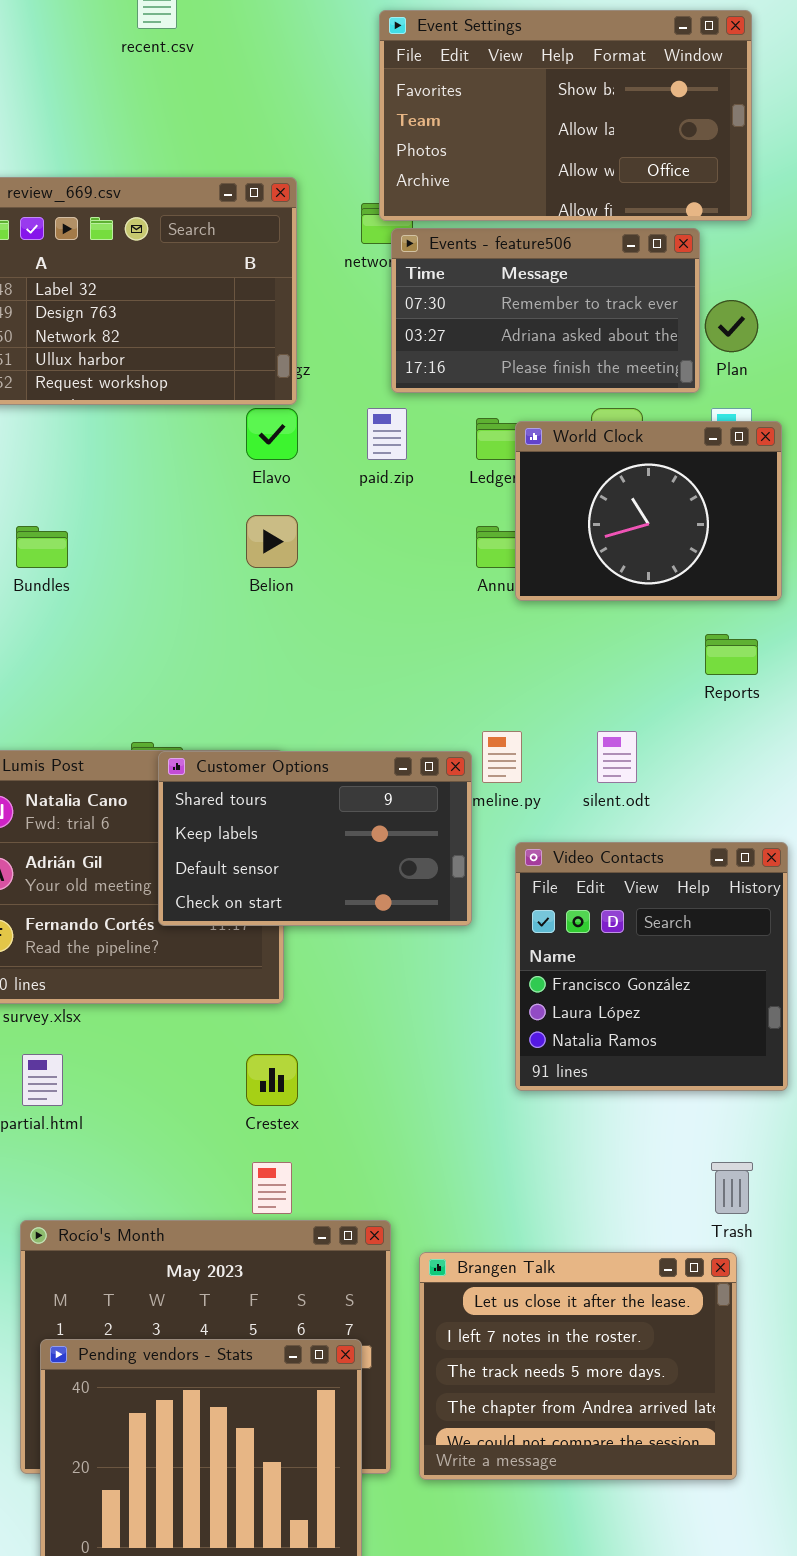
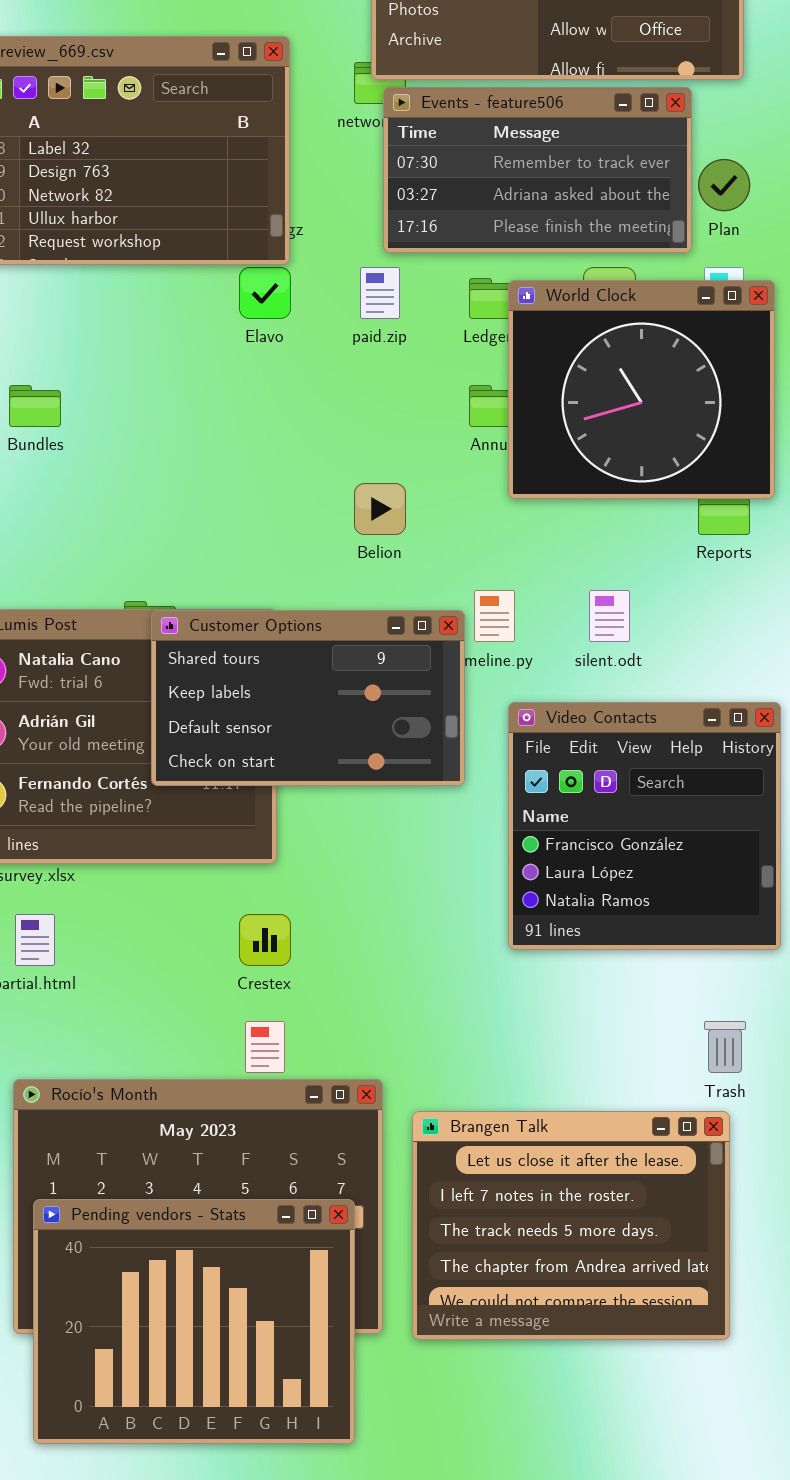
World Clock: [515,421,782,601] -> [508,280,775,499], resized
Belion: [246,515,298,568] -> [354,483,406,535], moved

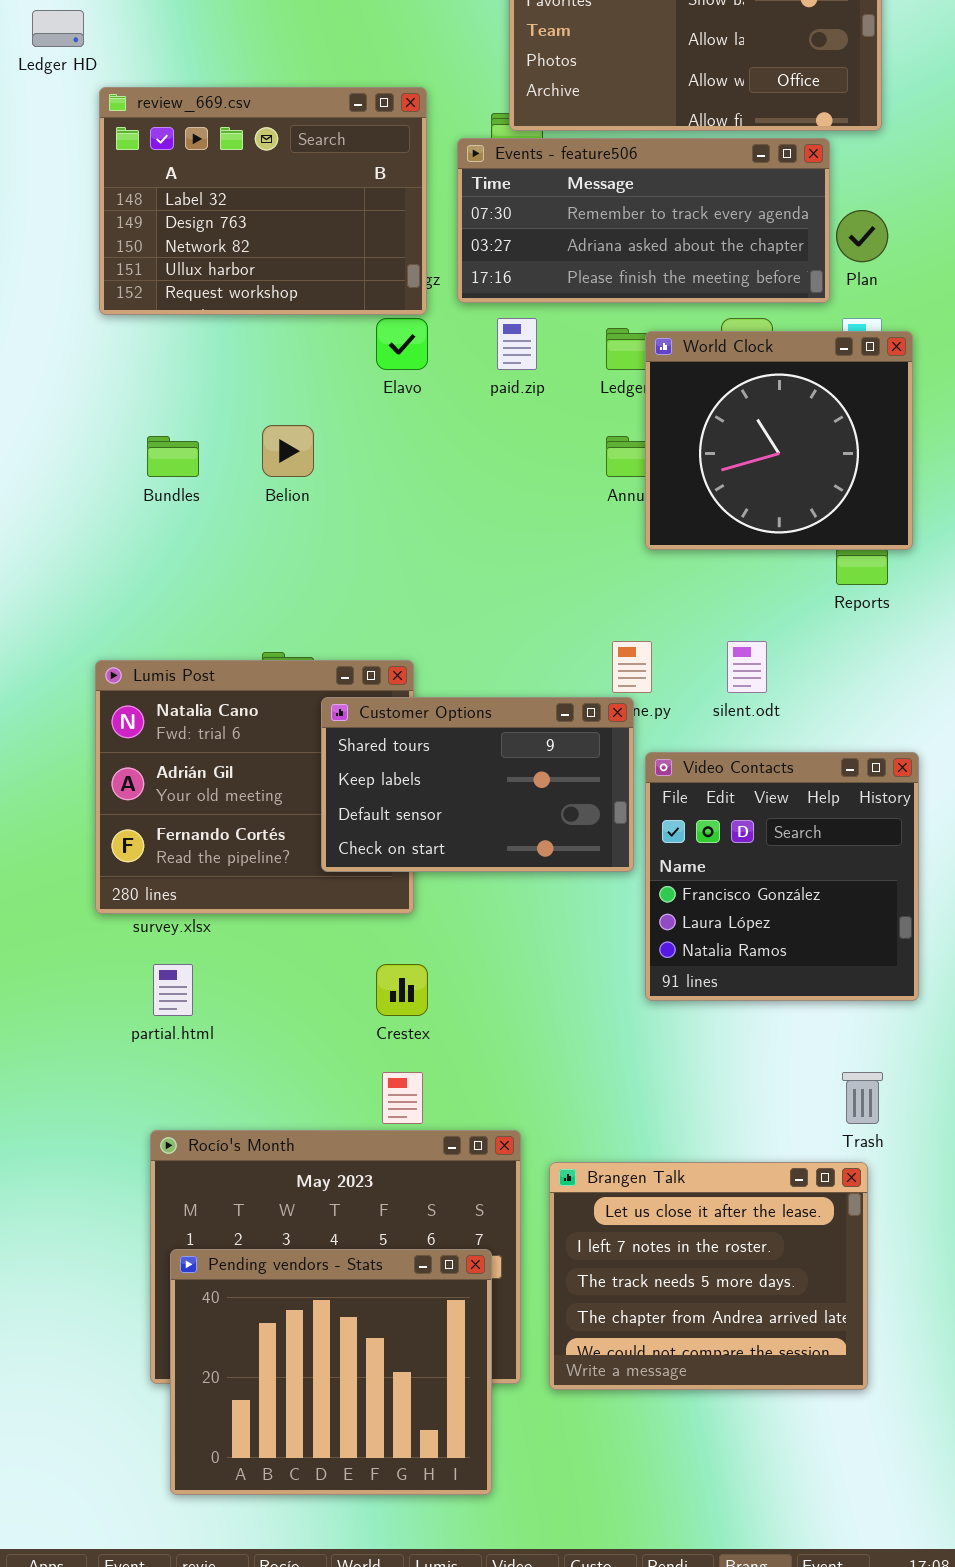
Events - feature506: [383,87,692,253] -> [457,138,830,303], resized
Belion: [354,483,406,535] -> [262,425,314,477], moved
Customer Options: [151,610,465,786] -> [321,697,634,872], moved

